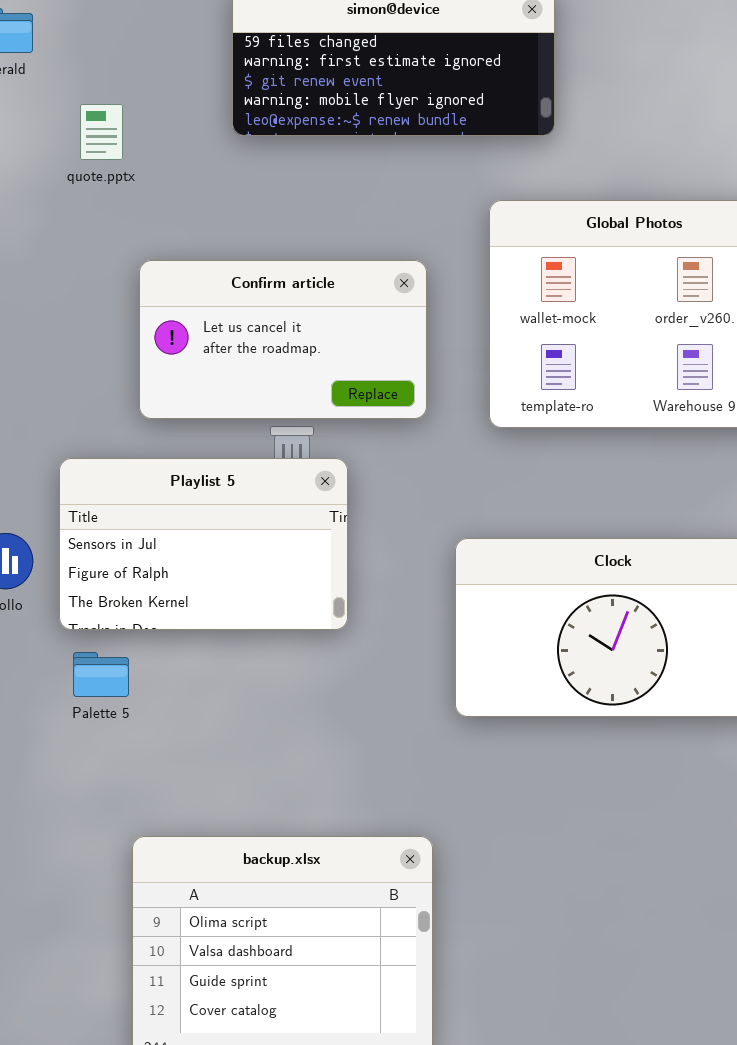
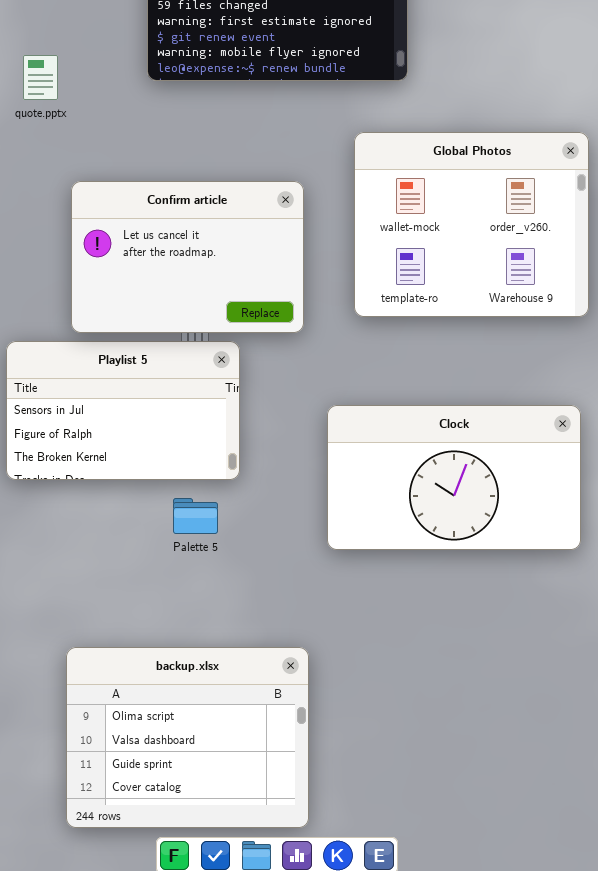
Confirm article: [139,260,427,419] -> [71,181,304,333], resized
Palette 5: [73,652,129,697] -> [173,498,218,534], moved

